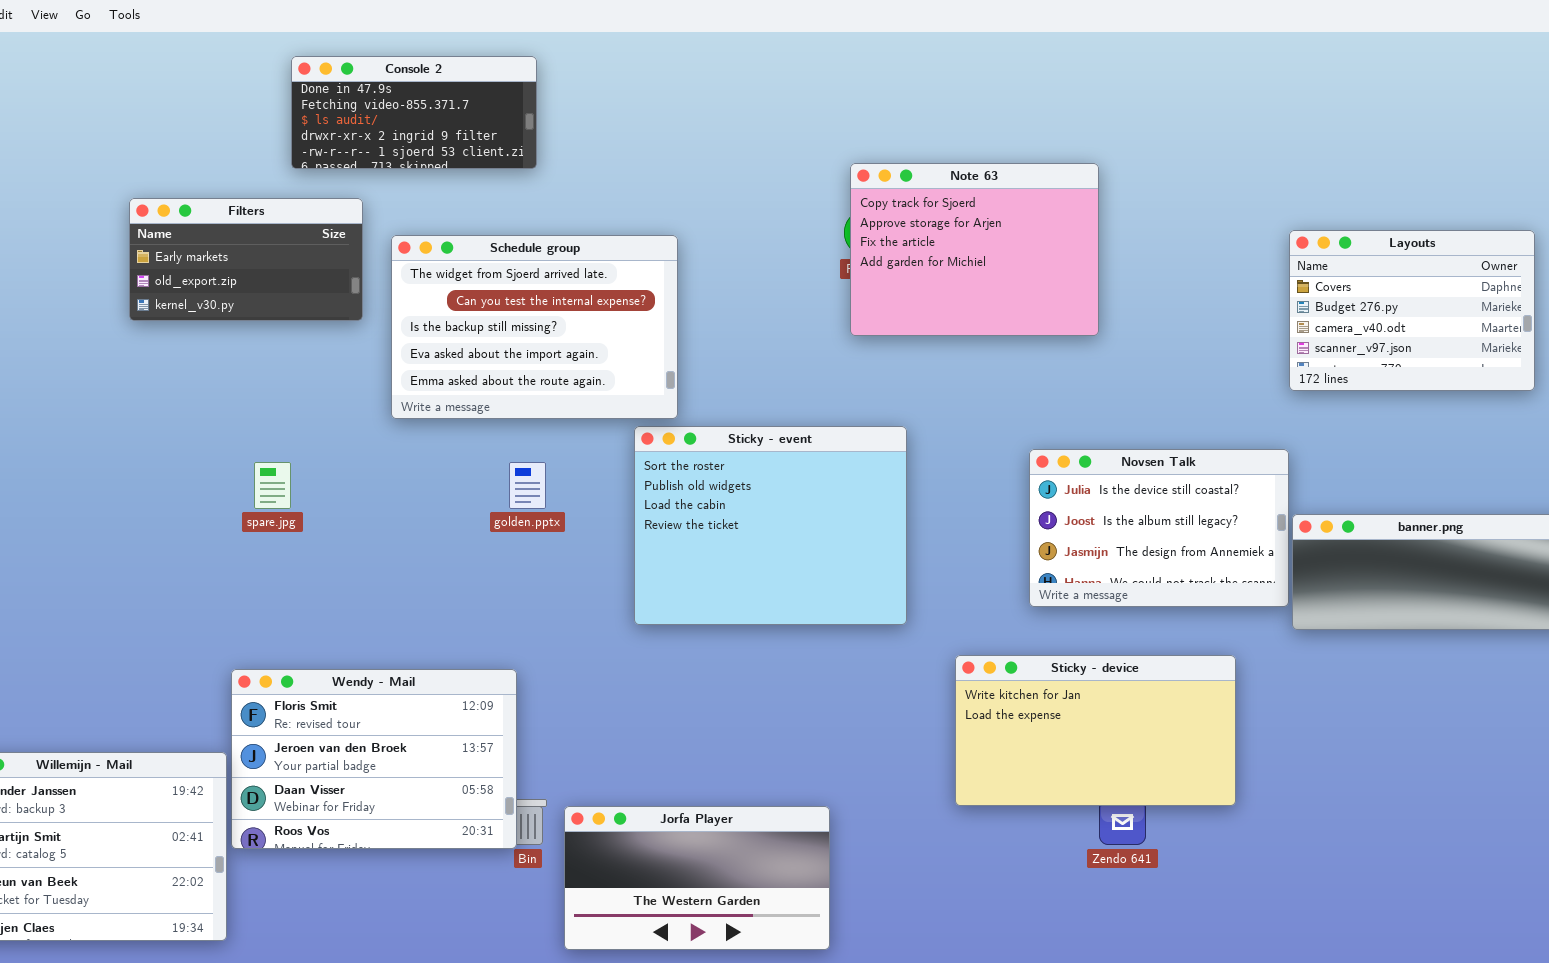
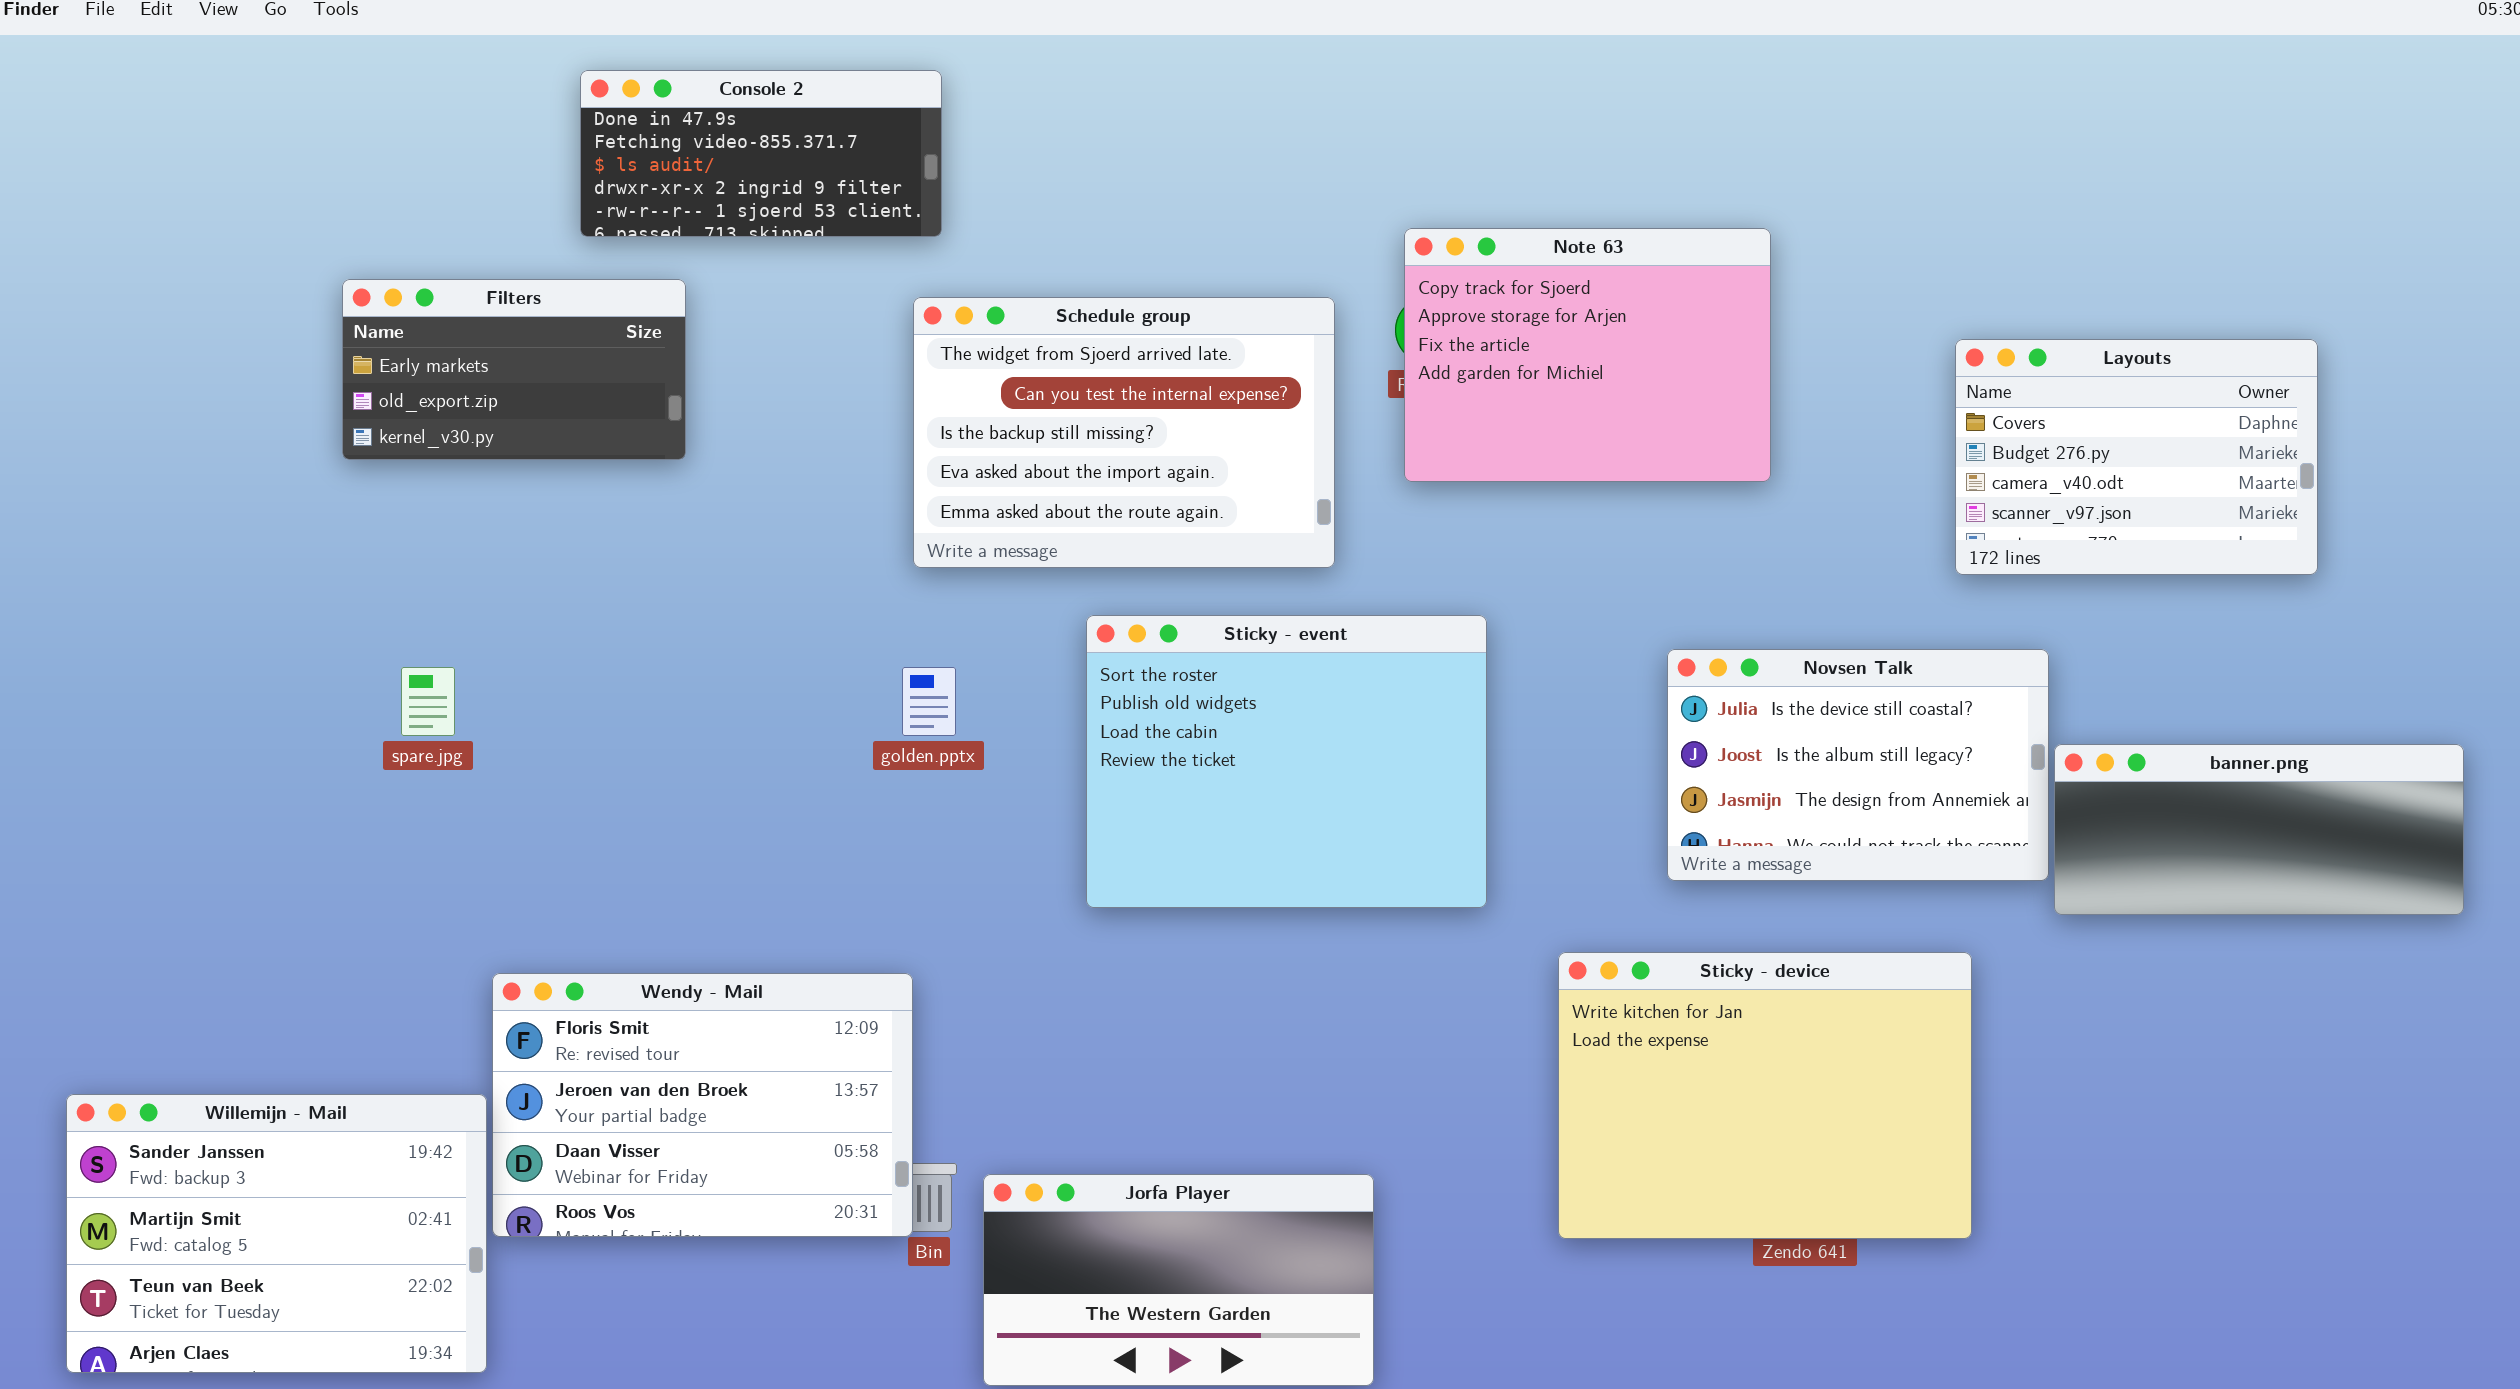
Layouts: [1289,230,1535,391] -> [1955,339,2318,575], moved
Schedule group: [391,235,678,419] -> [913,297,1335,568], moved
spare.jpg: [254,462,291,509] -> [401,667,455,736], moved
Sticky - device: [955,655,1236,806] -> [1558,952,1972,1239], resized

